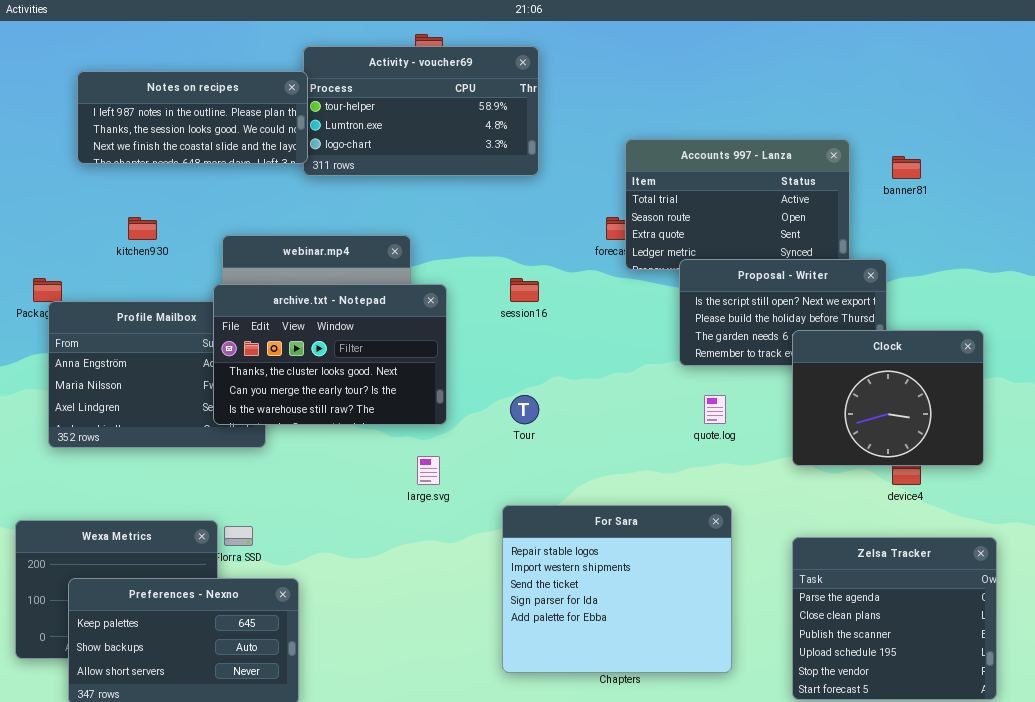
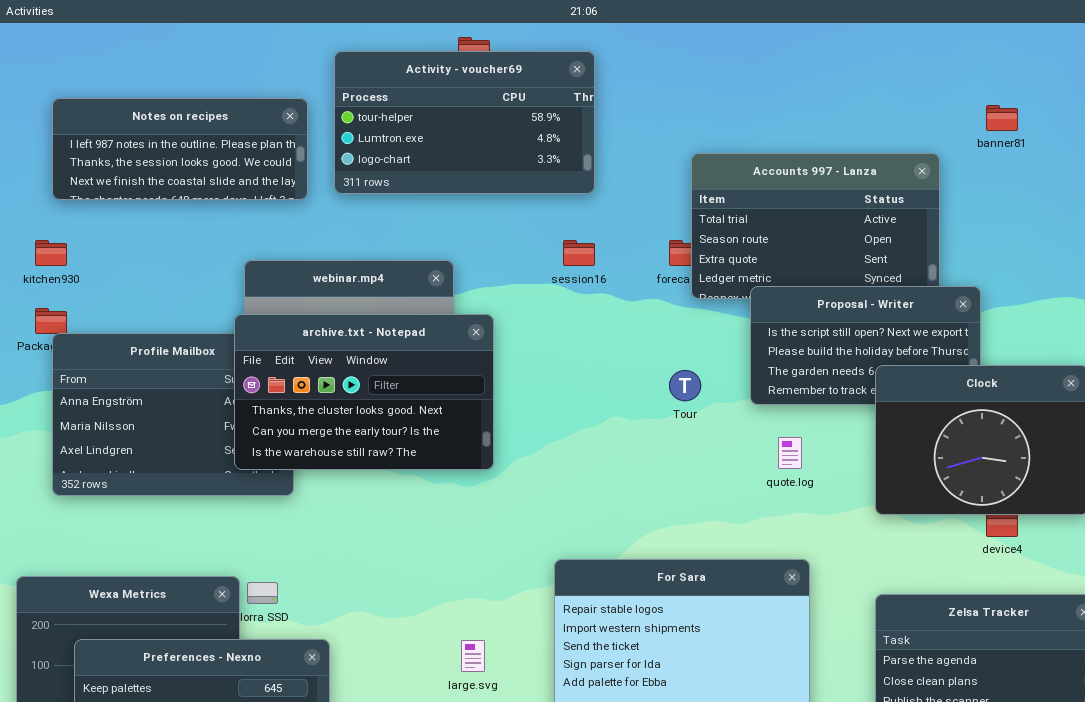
Notes on recipes: [77,71,308,164] -> [52,98,308,200], moved
banner81: [892,156,921,179] -> [986,105,1018,131], moved
kitchen930: [128,217,157,240] -> [35,240,67,266], moved
session16: [510,278,539,302] -> [563,240,595,266], moved
Tour: [510,395,539,424] -> [669,370,701,401], moved
large.svg: [417,456,440,485] -> [461,640,485,672], moved

